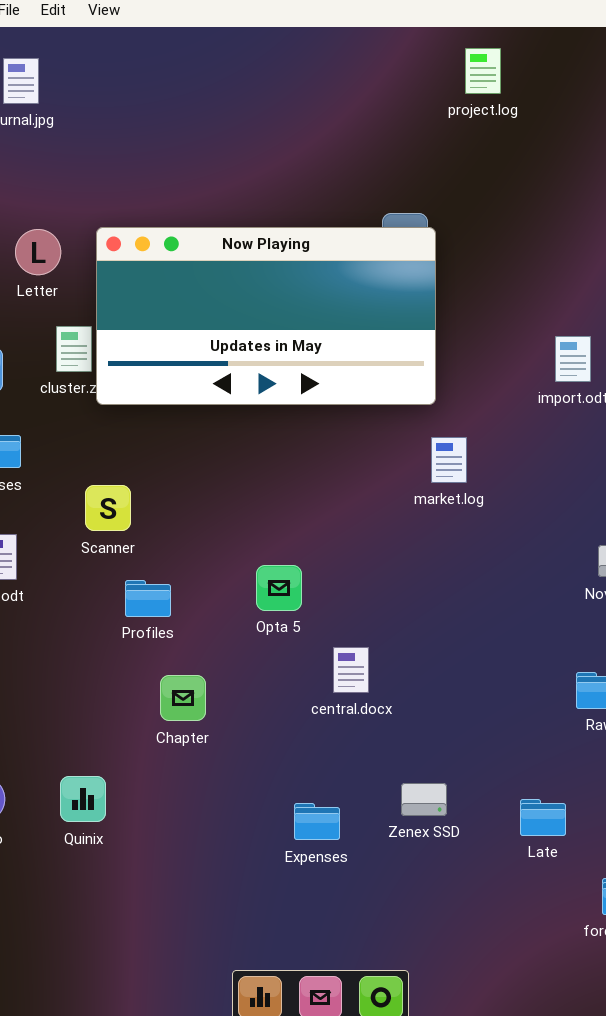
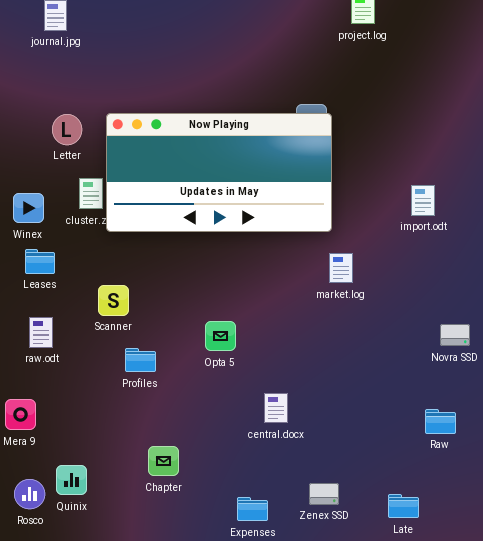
Opta 5: [256,565,302,611] -> [205,321,236,351], moved
Chapter: [160,675,206,721] -> [148,446,179,476], moved
Quinix: [60,776,106,822] -> [56,465,87,495], moved

